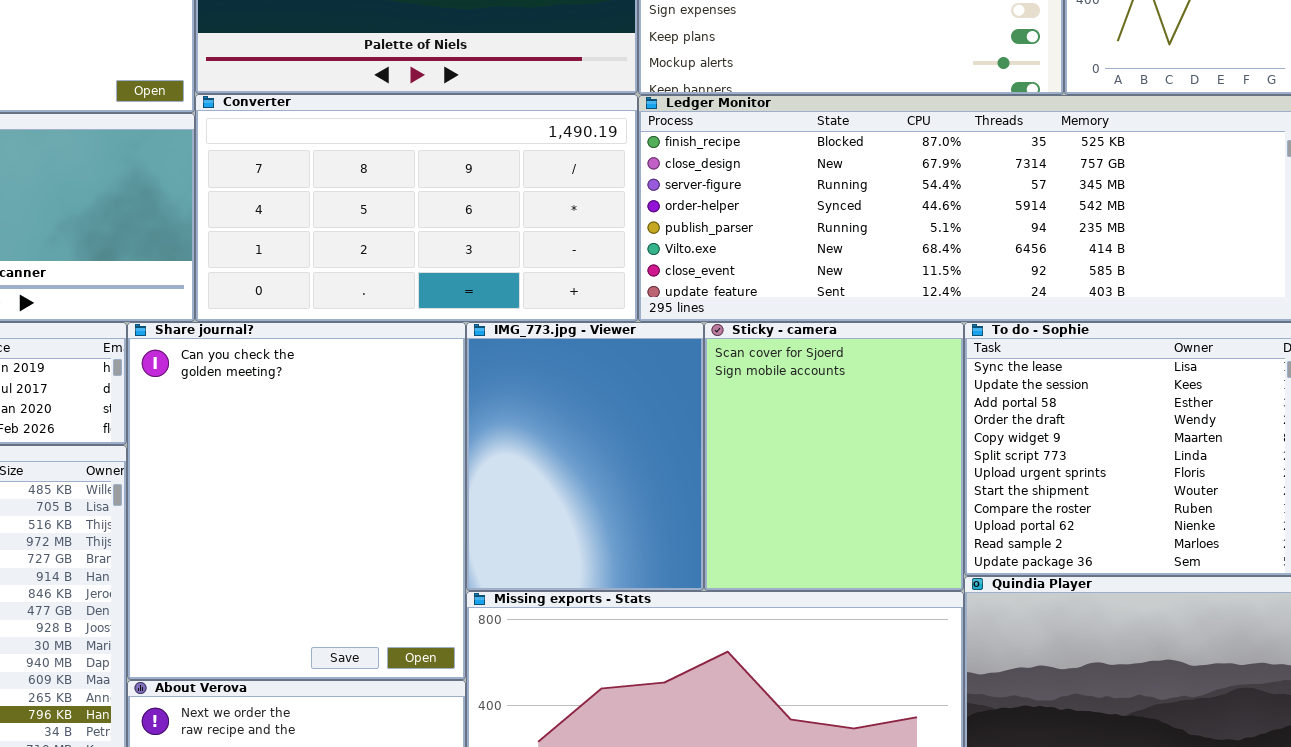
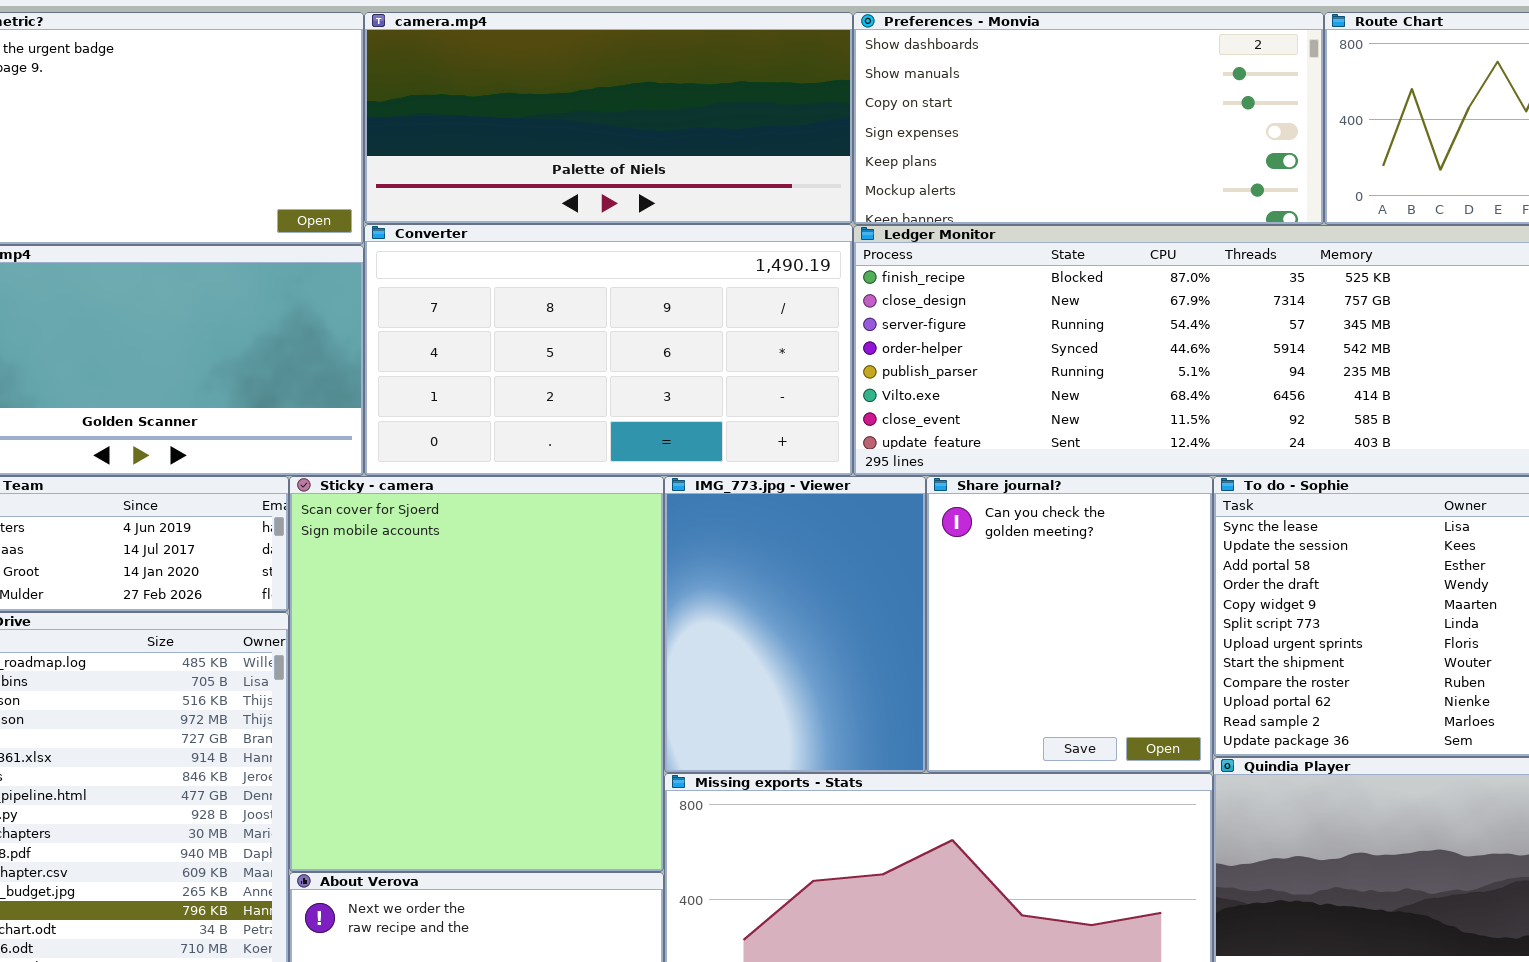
Share journal?: [127,322,466,680] -> [926,476,1213,773], moved, resized
Sticky - camera: [704,322,964,591] -> [289,476,664,872], moved, resized

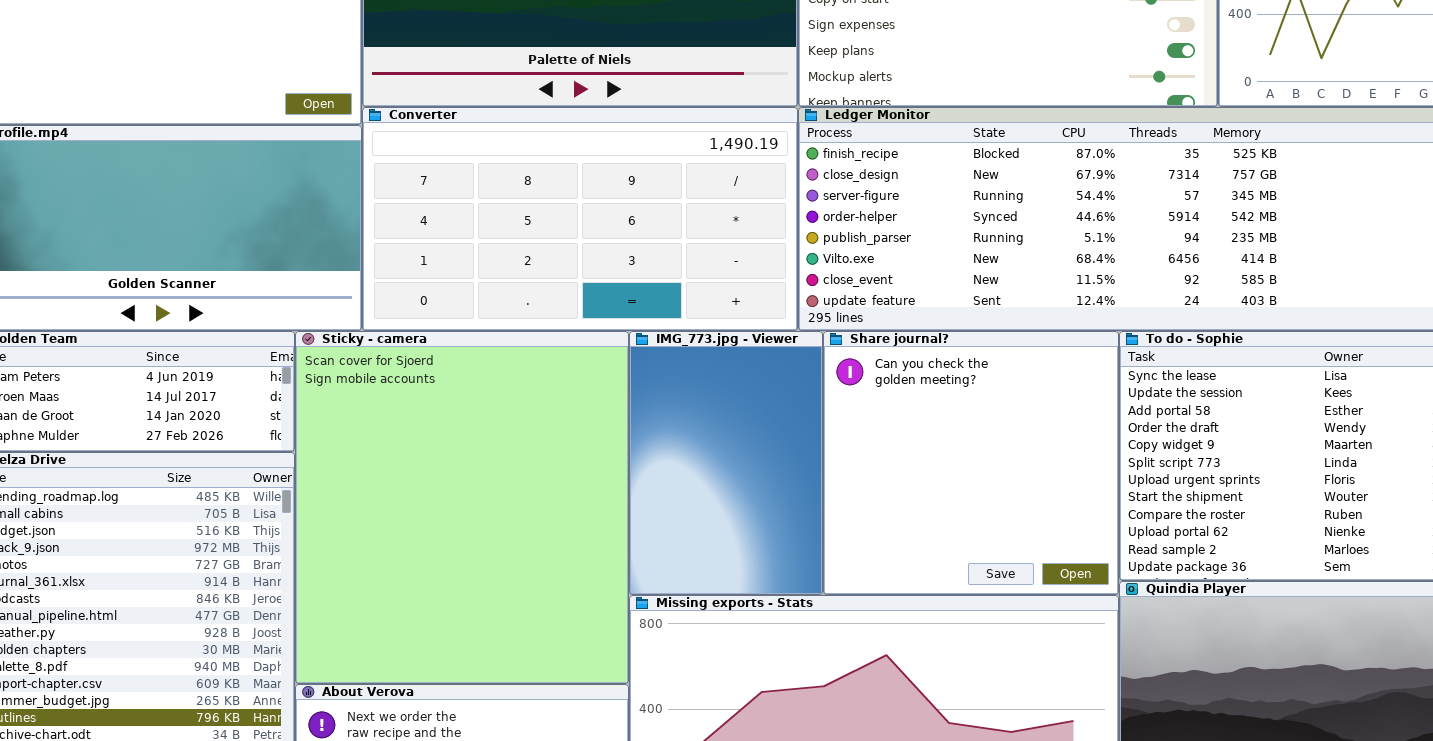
IMG_773.jpg - Viewer: [664,476,926,773] -> [629,331,823,595], resized
Share journal?: [926,476,1213,773] -> [823,331,1119,595], resized

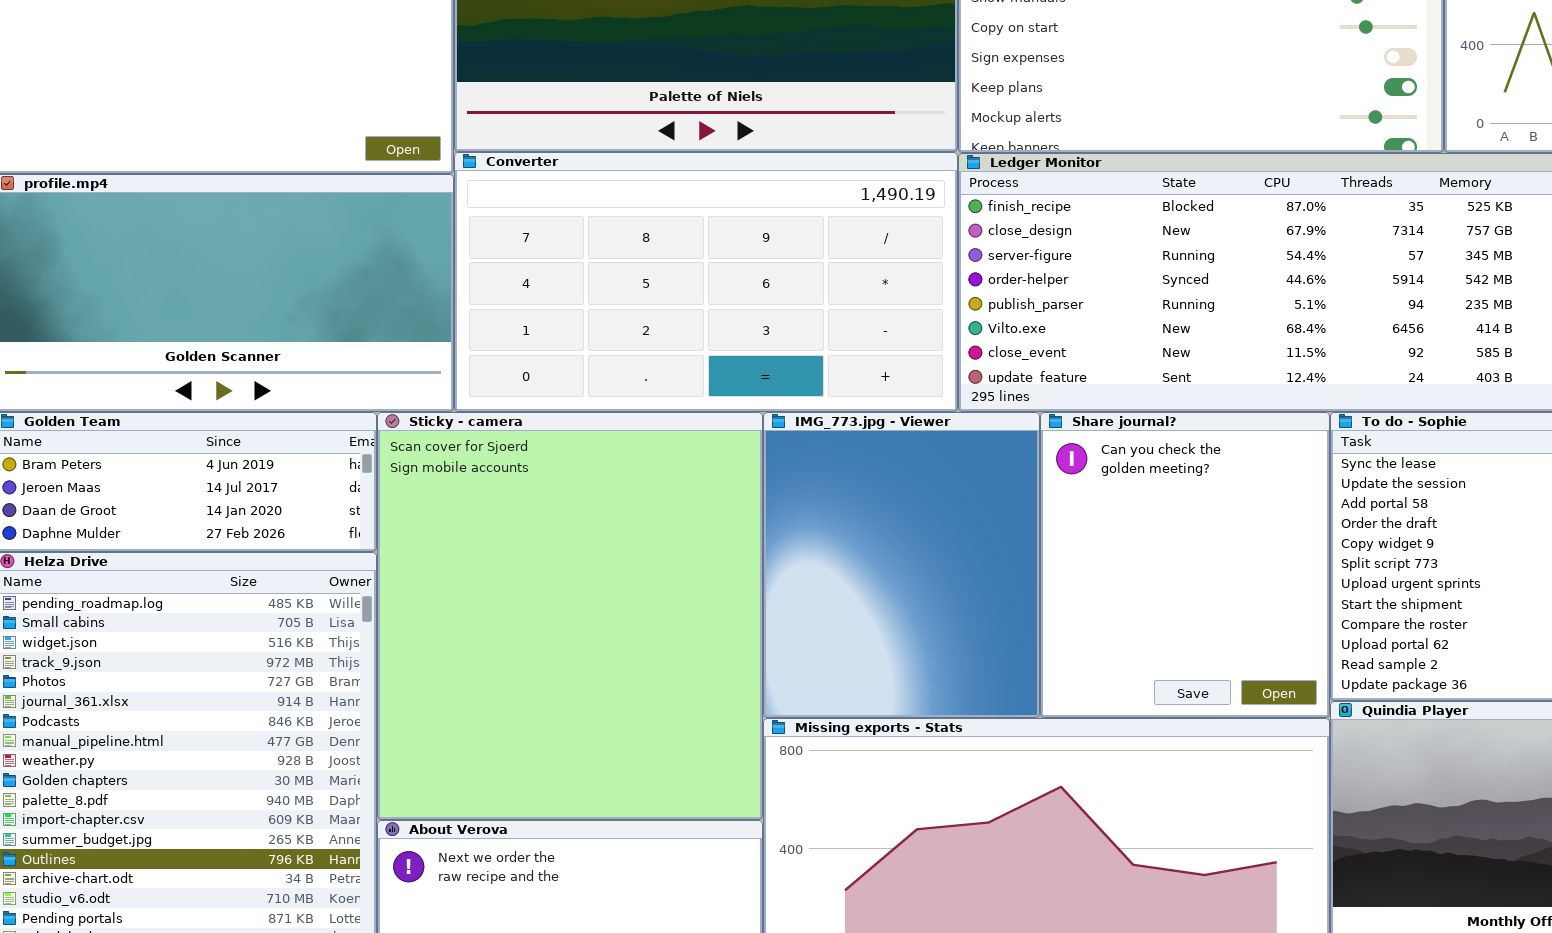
IMG_773.jpg - Viewer: [629,331,823,595] -> [763,412,1040,718], resized
Share journal?: [823,331,1119,595] -> [1040,412,1330,718], resized

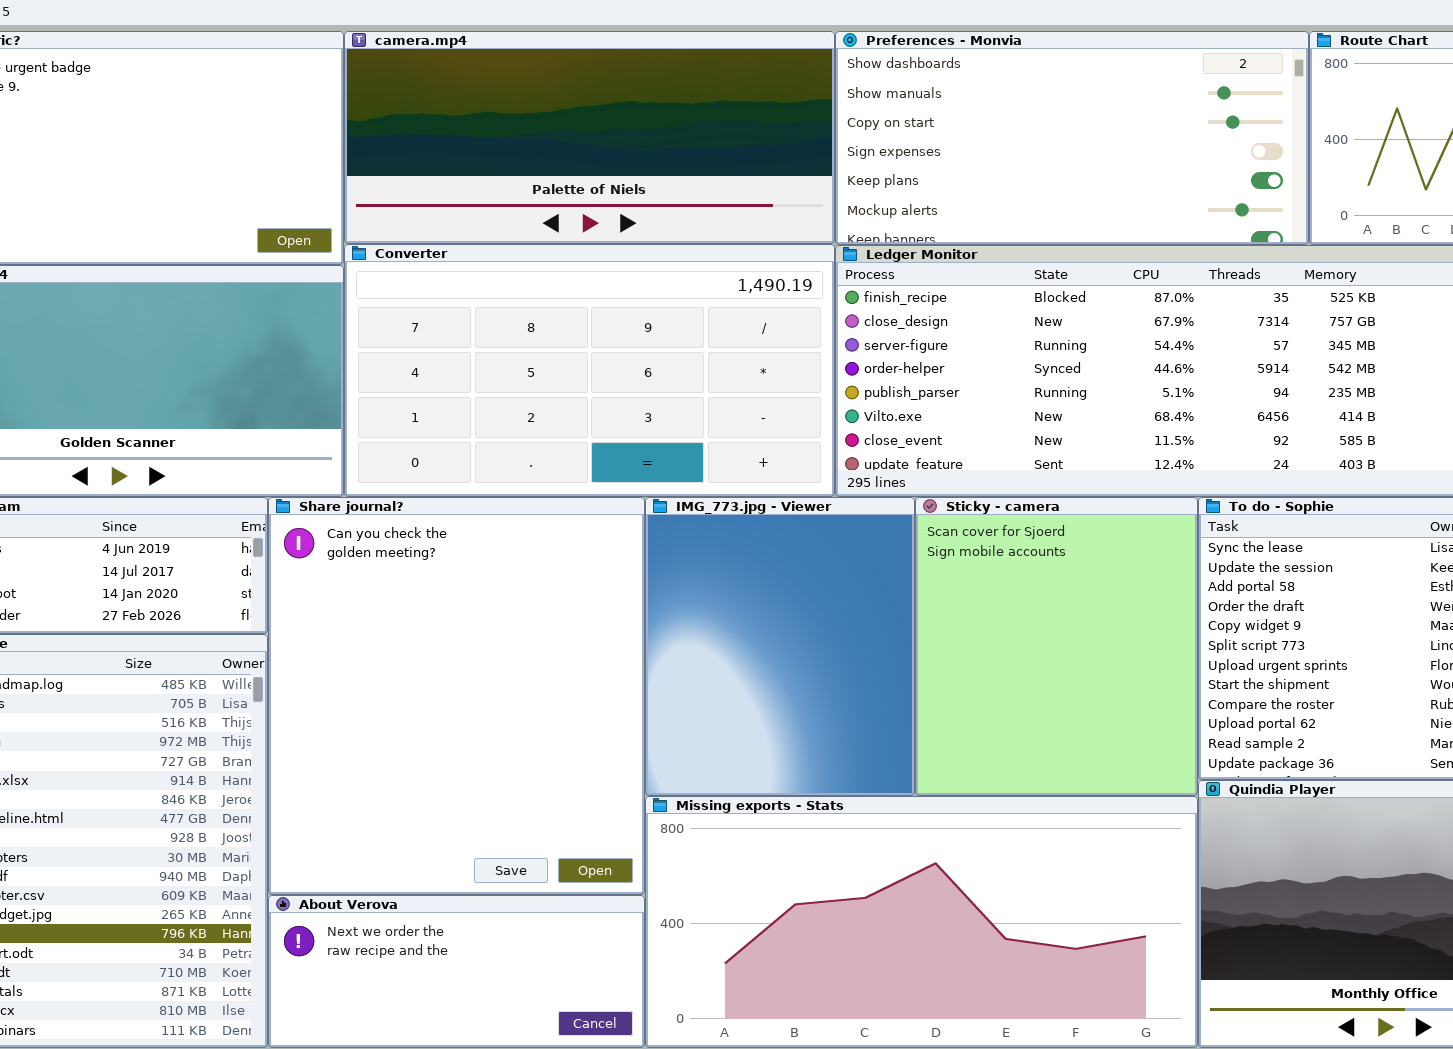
Sticky - camera: [377,412,763,820] -> [915,497,1198,796], moved, resized
Share journal?: [1040,412,1330,718] -> [268,497,645,895], moved, resized

